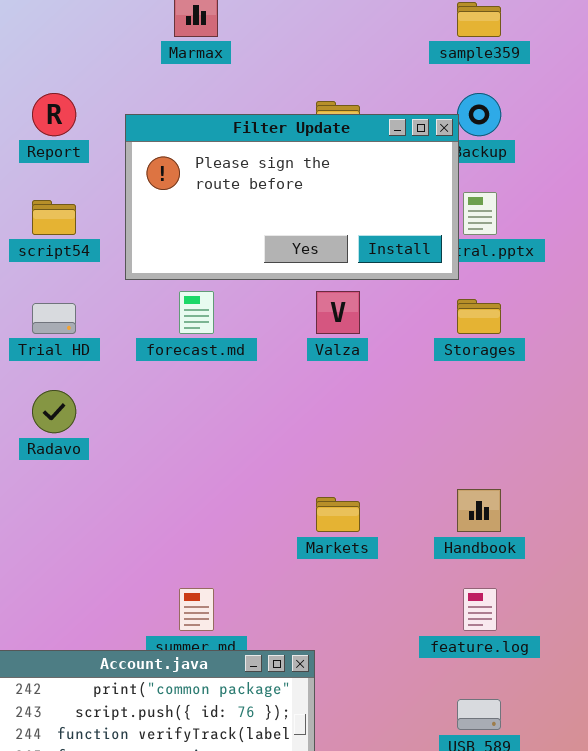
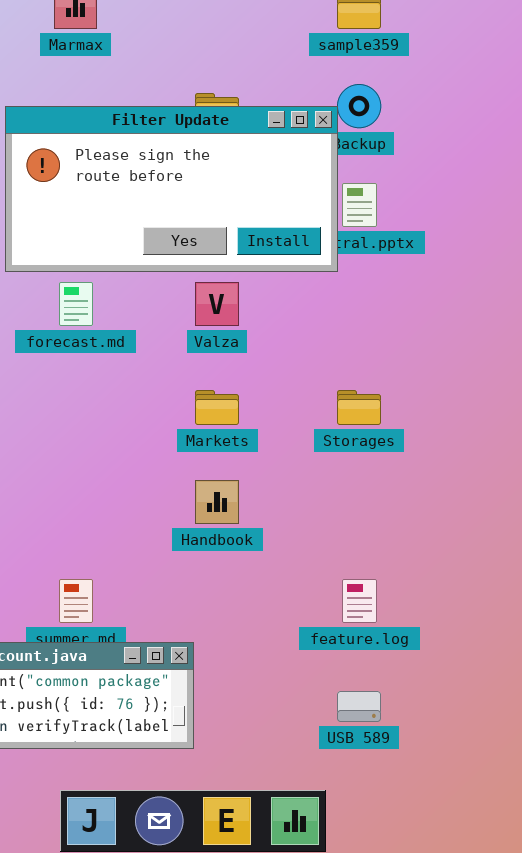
Storages: [457,299,501,334] -> [337,390,381,425], moved
Handbook: [457,489,501,532] -> [195,480,239,524], moved
Markets: [316,497,360,532] -> [195,390,239,425], moved

